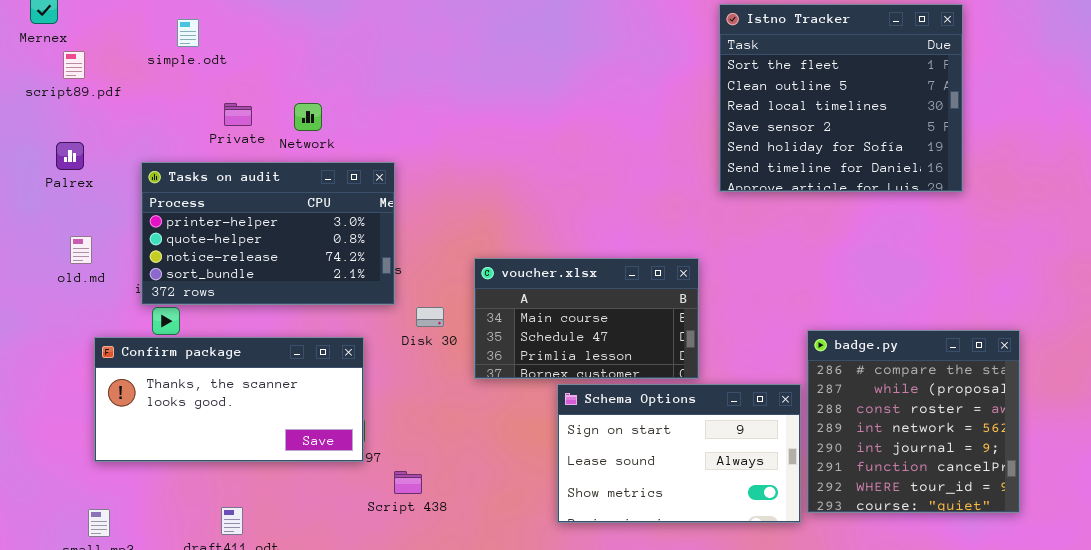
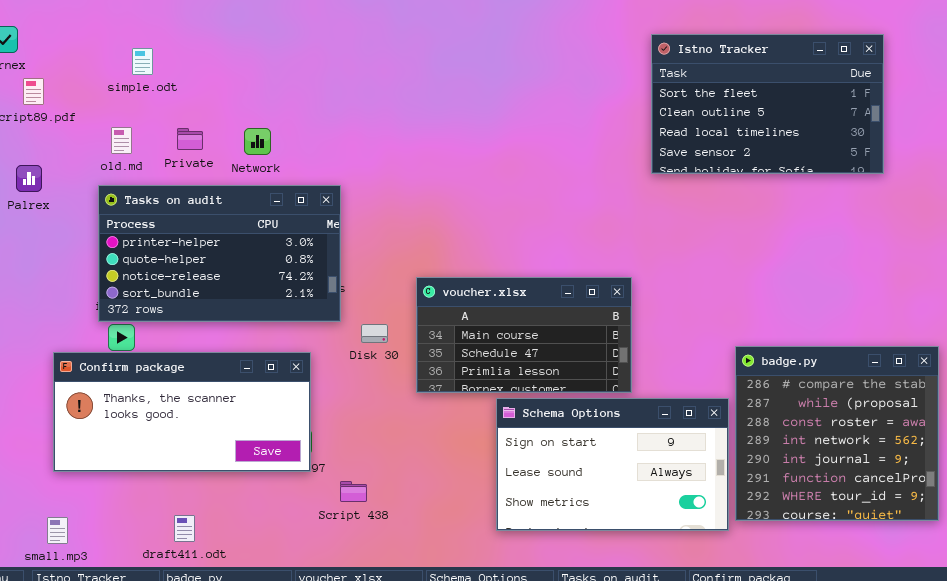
Istno Tracker: [719,4,963,192] -> [651,34,884,174], resized
old.md: [70,236,92,264] -> [111,127,132,154], moved

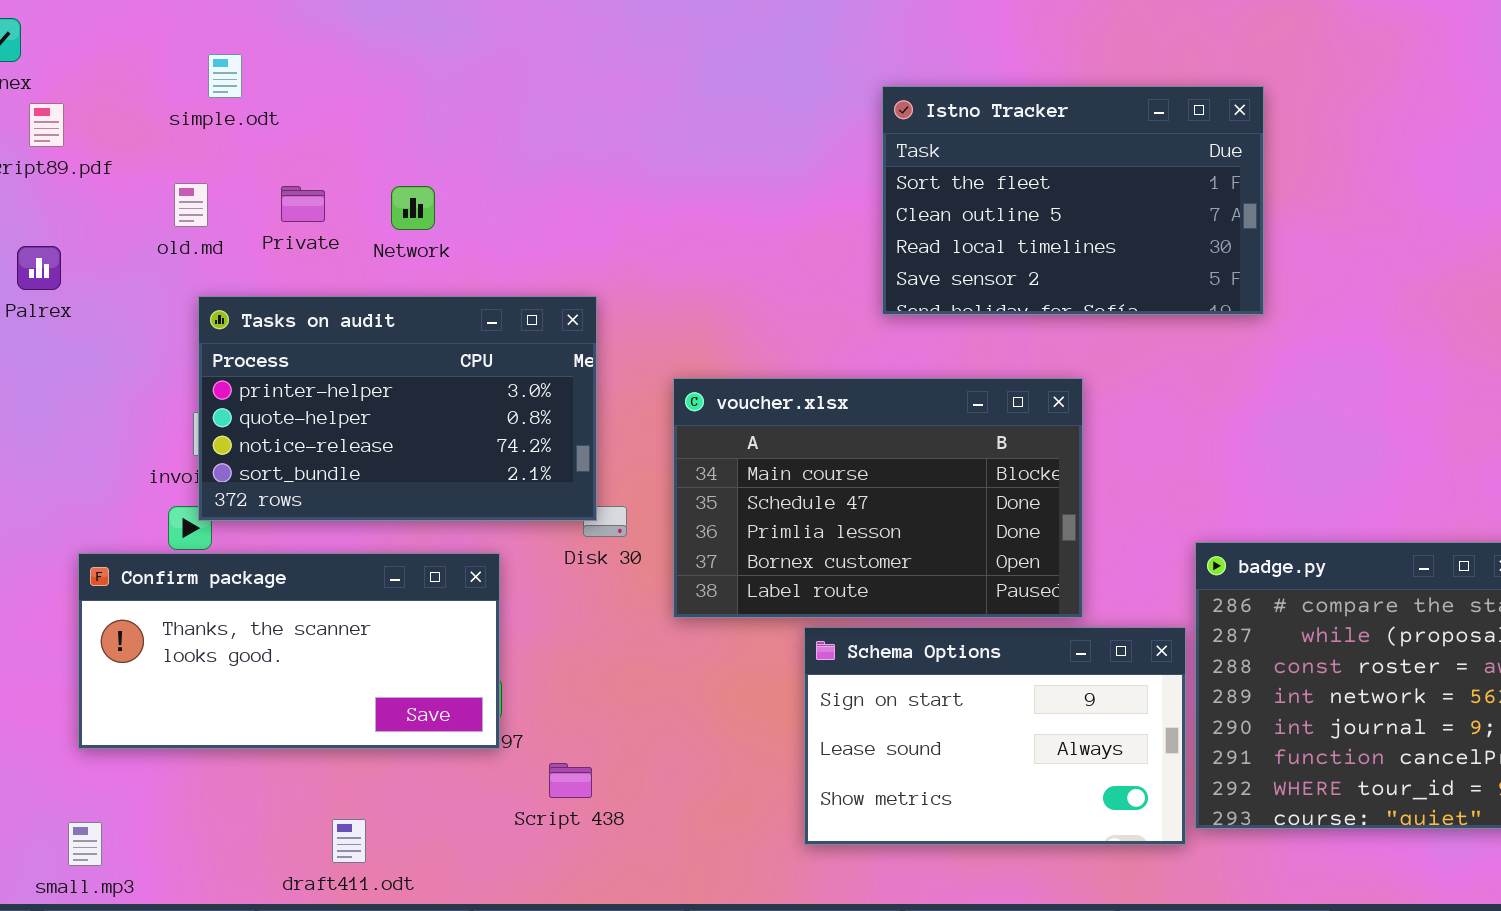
Istno Tracker: [651,34,884,174] -> [882,86,1264,315], moved
Tasks on audit: [98,185,341,322] -> [198,296,597,521], moved
voucher.xlsx: [416,277,632,393] -> [673,378,1083,618], resized
draft411.odt: [174,515,195,542] -> [332,819,366,863], moved

